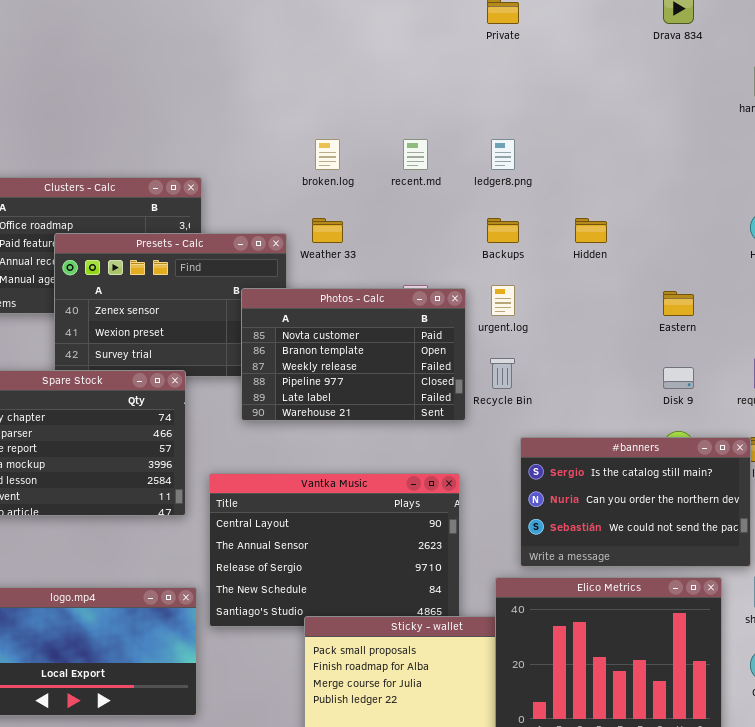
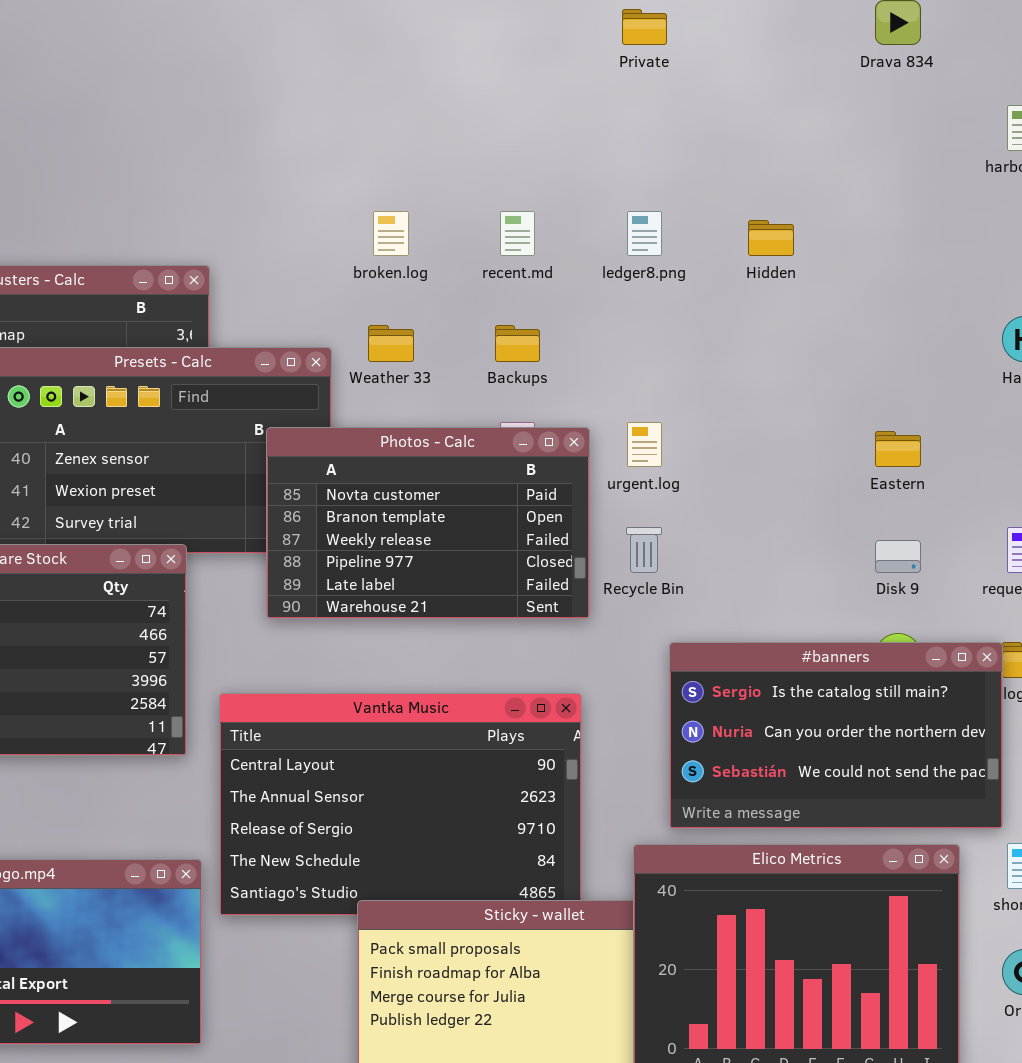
Backups: [487,218,519,243] -> [495,325,540,362], moved
Hidden: [575,218,607,243] -> [748,220,794,256], moved

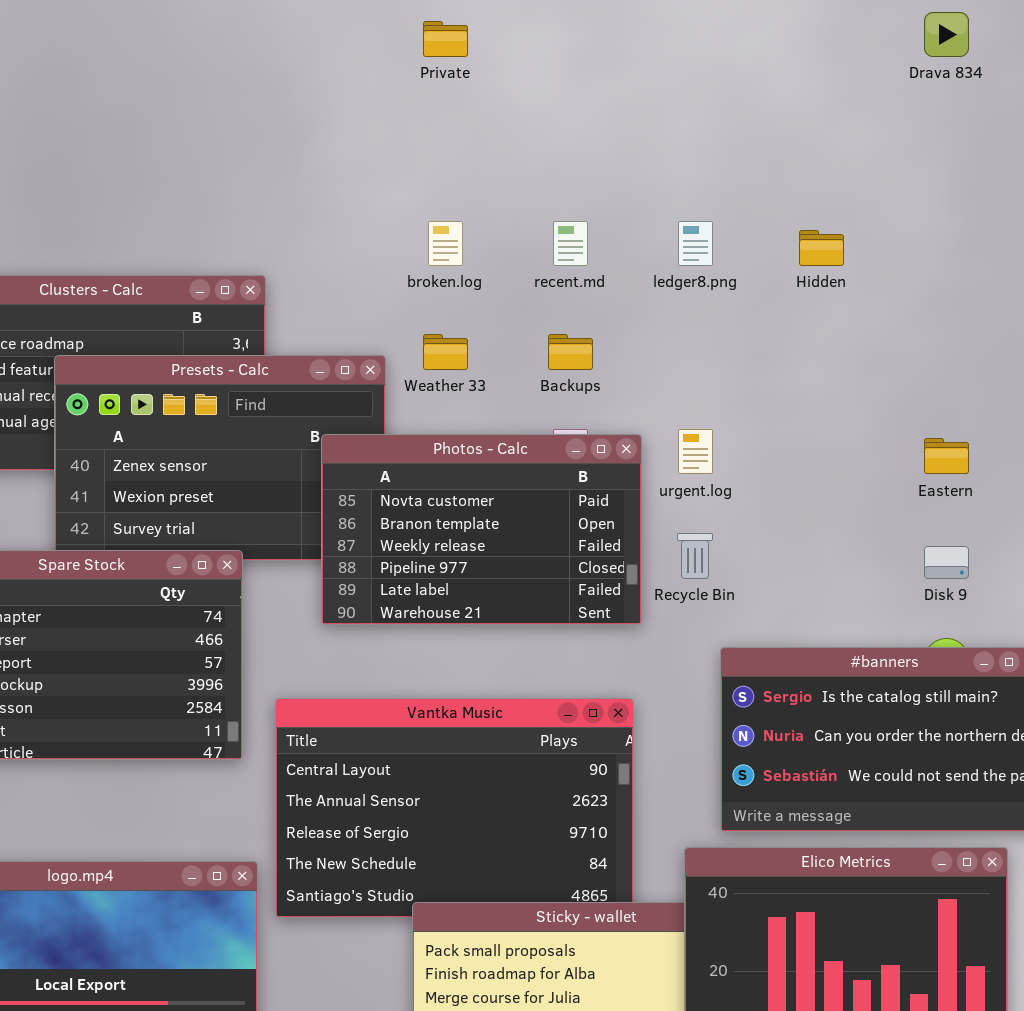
Private: [622,9,667,45] -> [423,21,468,57], moved

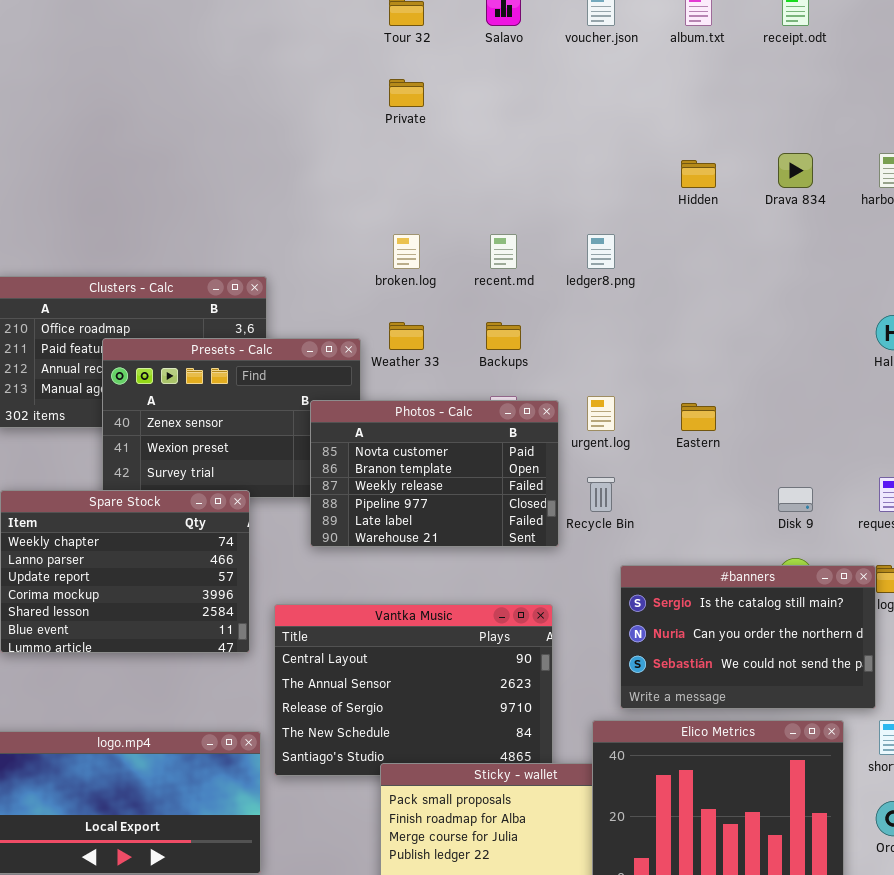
Drava 834: [924,12,969,57] -> [778,153,813,188], moved
Hidden: [799,230,844,266] -> [681,160,716,188], moved
Eastern: [924,438,969,474] -> [681,403,716,431], moved

